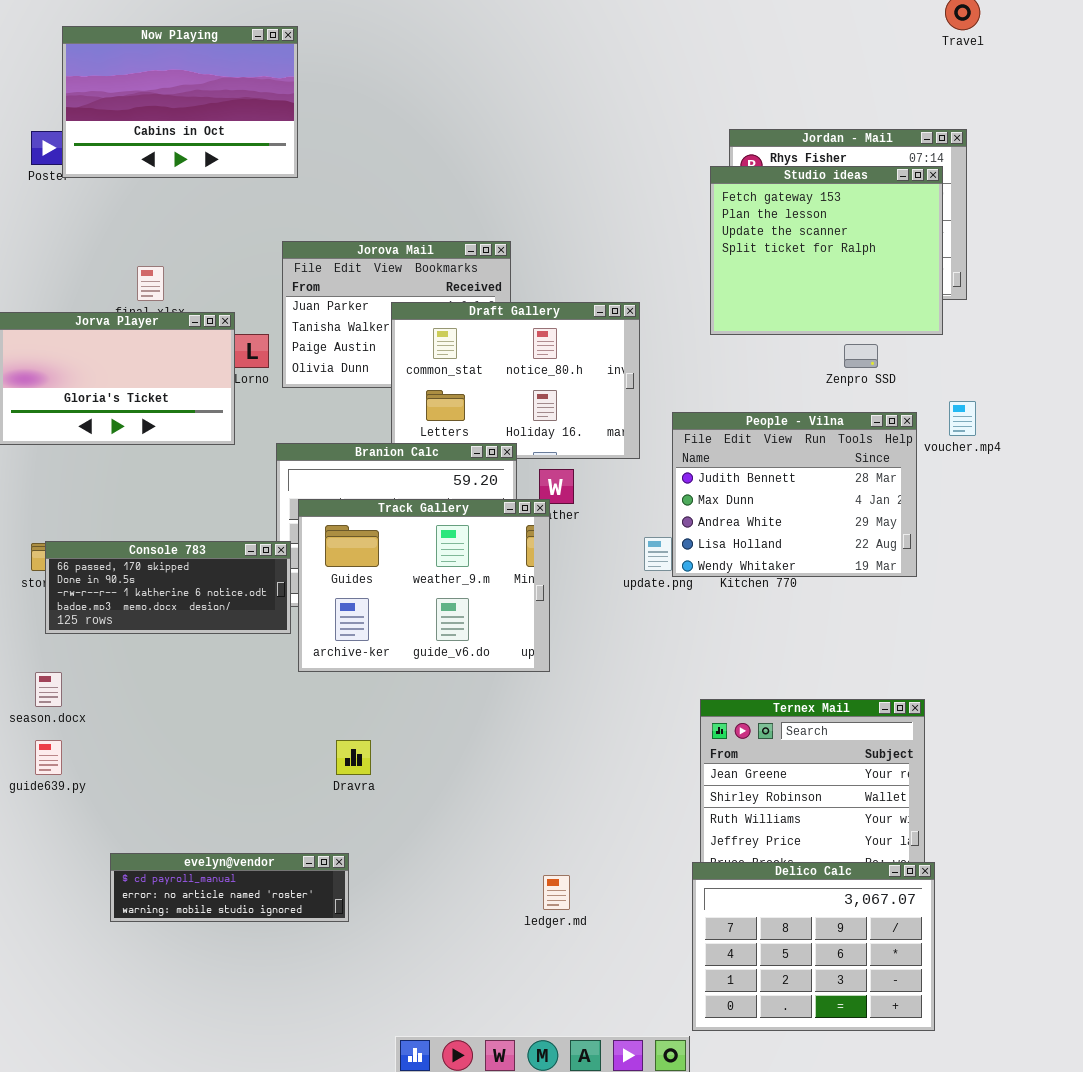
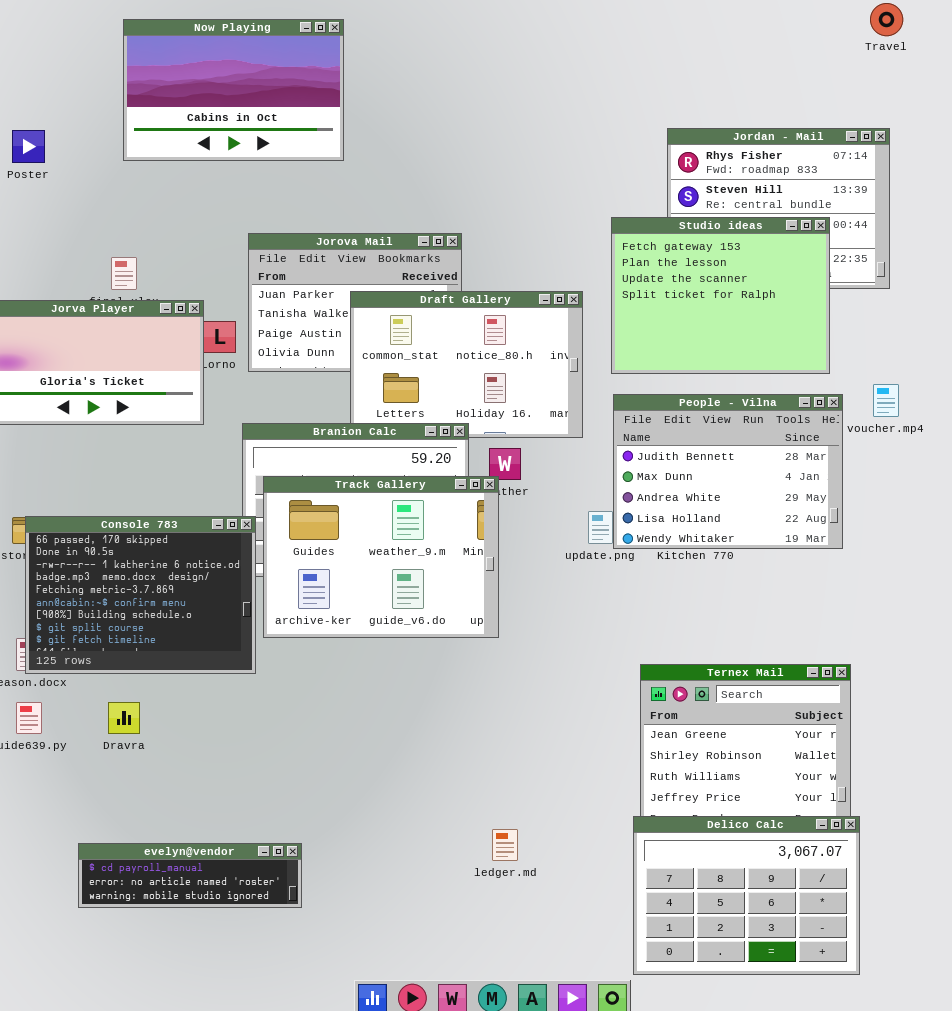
Now Playing: [62,26,298,178] -> [123,19,344,161], moved
Studio ideas: [710,166,943,335] -> [611,217,830,374], moved
Console 783: [45,541,291,634] -> [25,516,256,674], resized
Dravra: [336,740,371,775] -> [108,702,140,734], moved
evelyn@vendor: [110,853,349,922] -> [78,843,302,908], moved

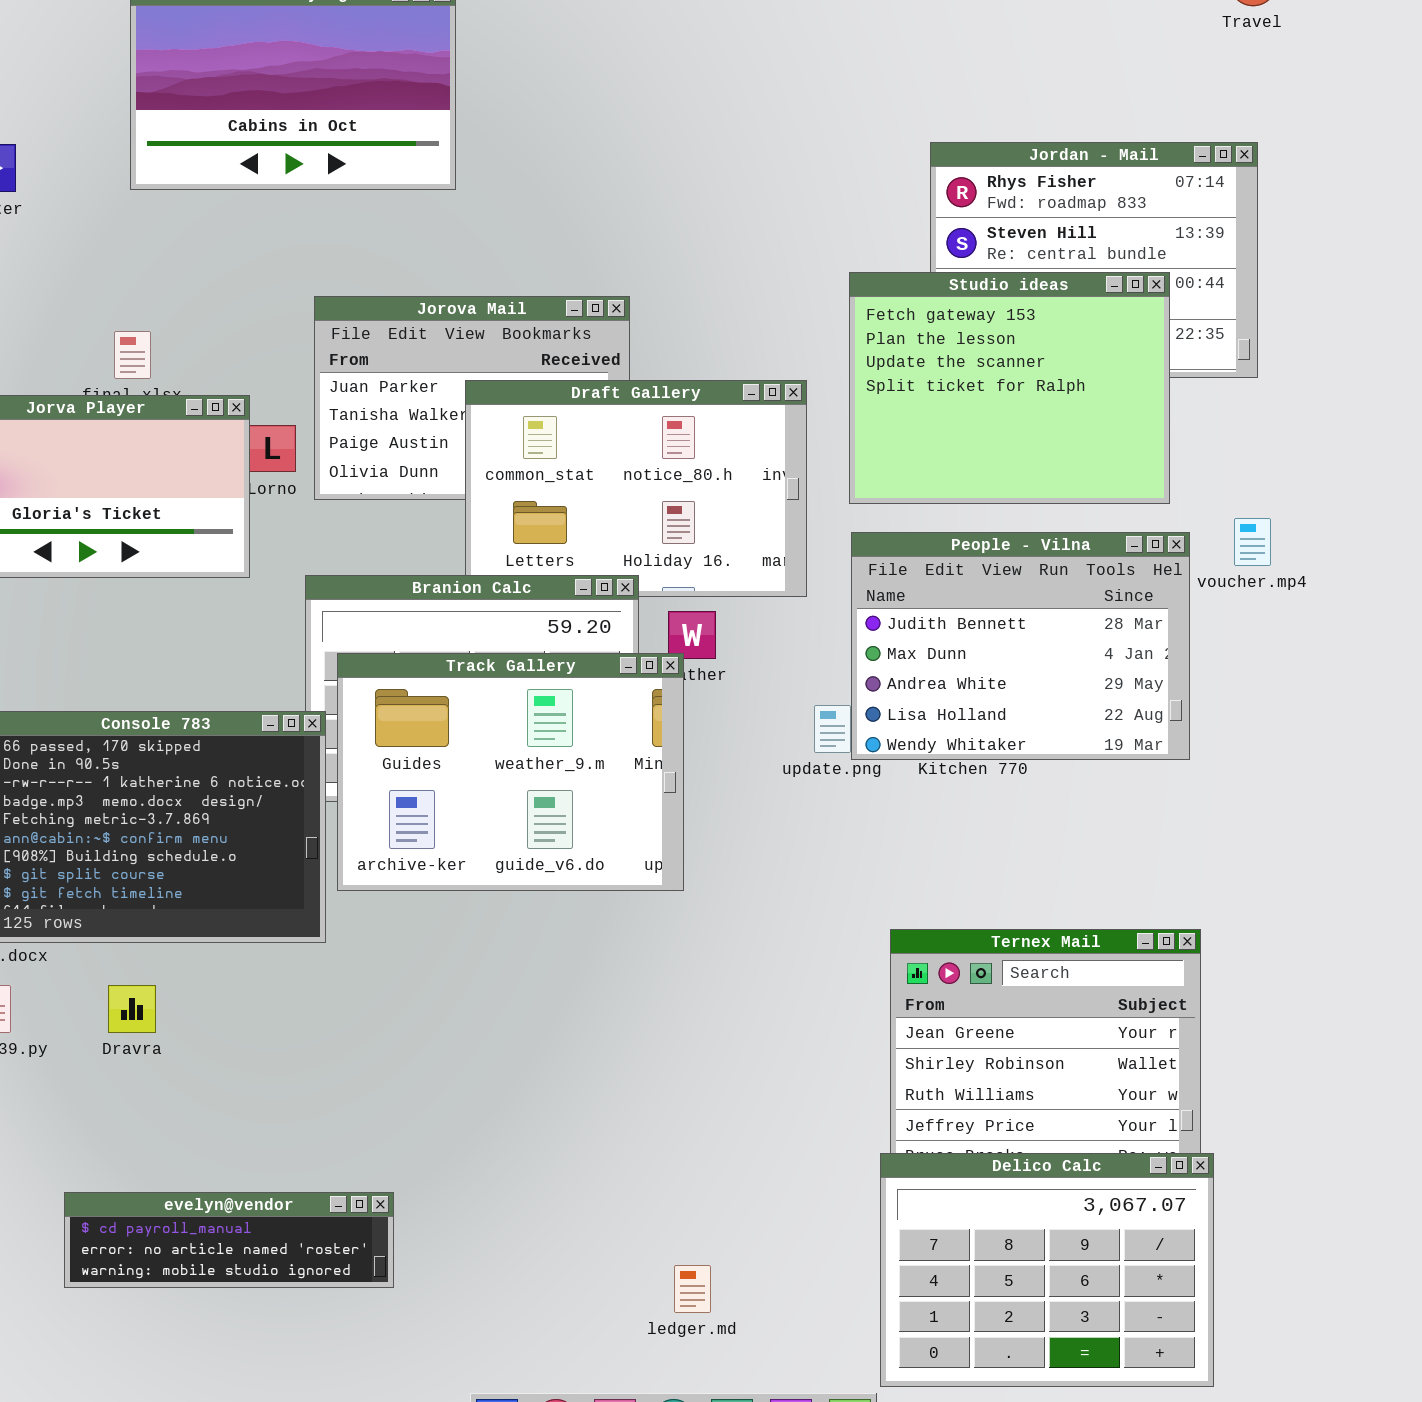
ledger.md: [492,829,518,861] -> [674,1265,711,1313], moved

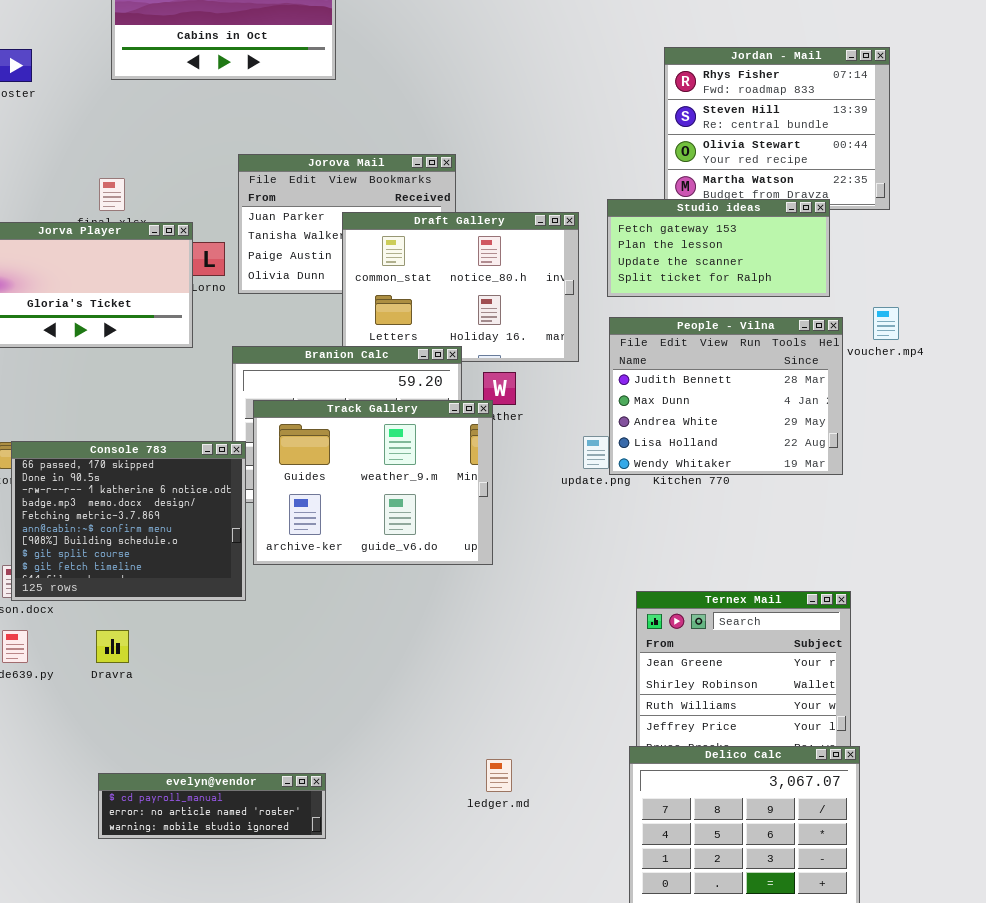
Studio ideas: [849,272,1170,504] -> [607,199,830,297], resized
evelyn@vendor: [64,1192,394,1288] -> [98,773,326,839], moved
ledger.md: [674,1265,711,1313] -> [486,759,512,792], moved

